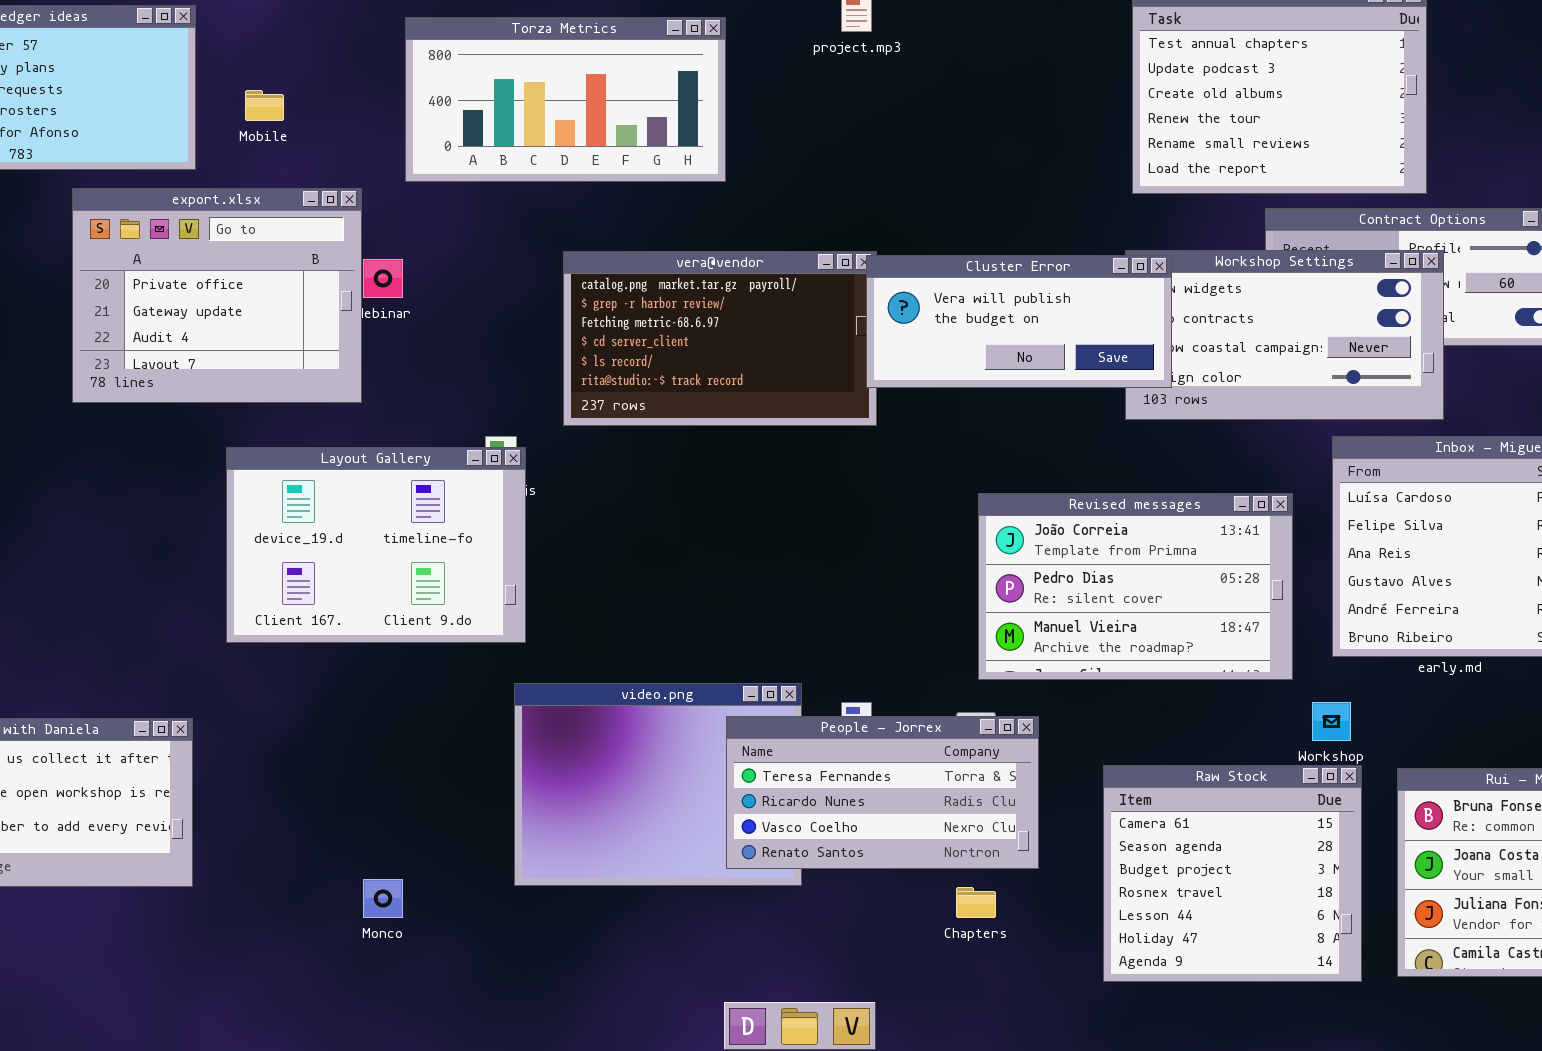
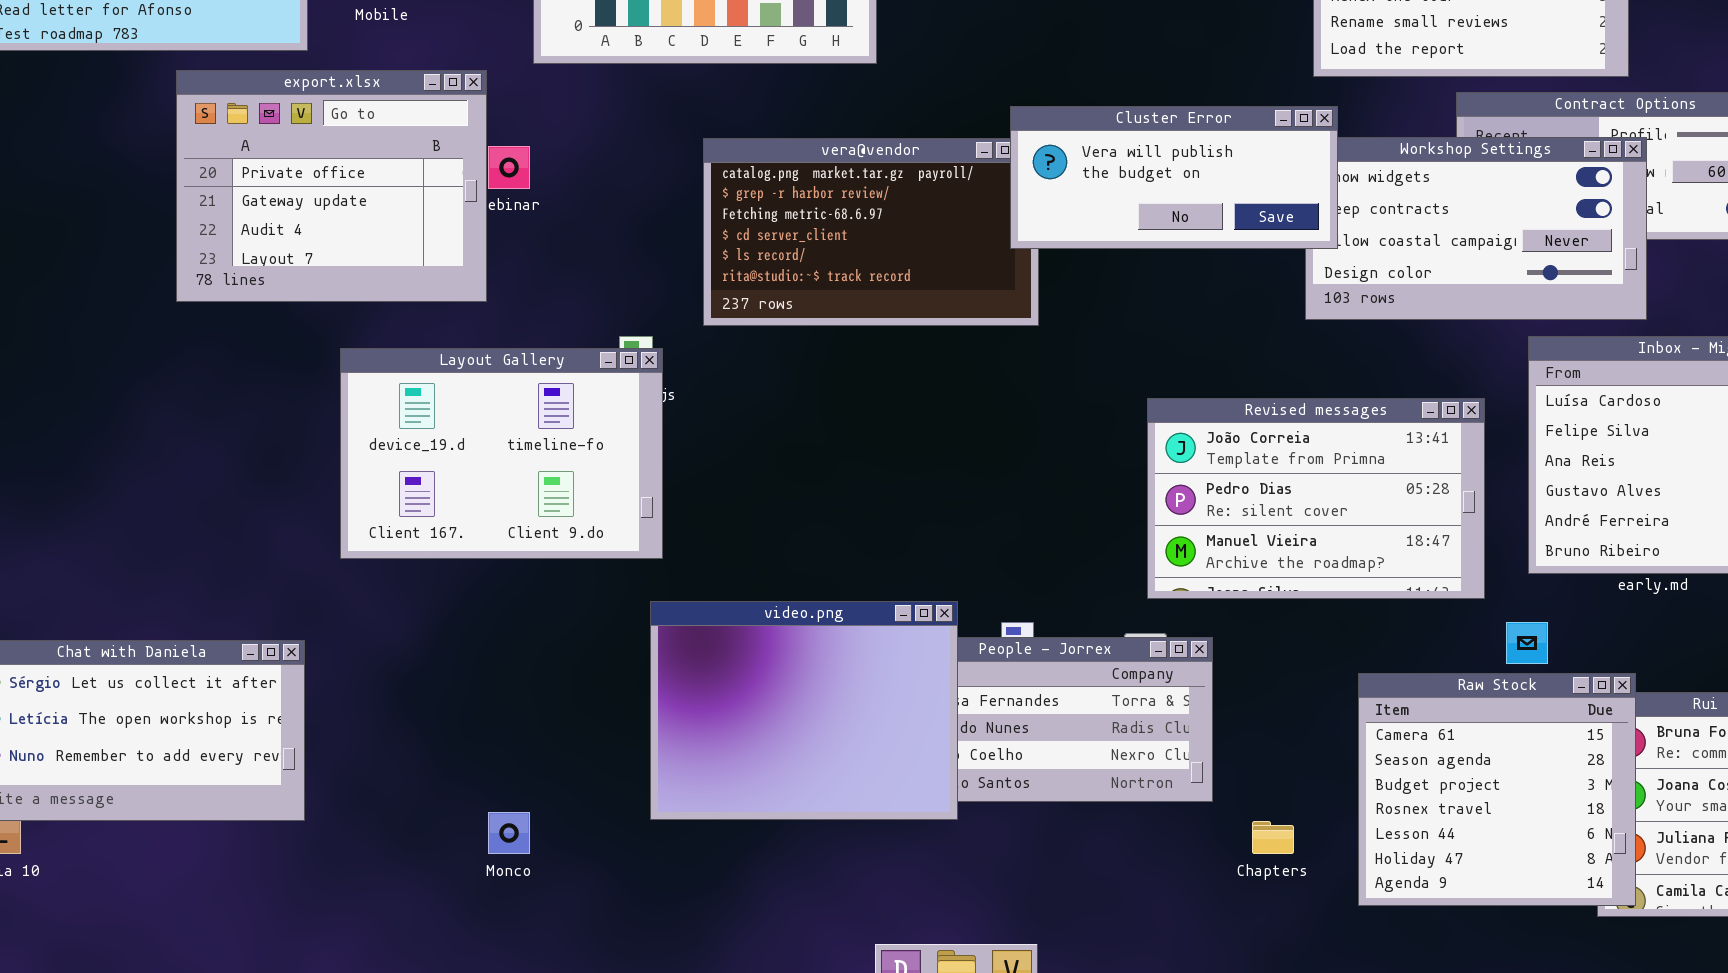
Cluster Error: [866,255,1172,388] -> [1010,106,1338,249], moved
video.png: [514,683,802,886] -> [650,601,958,820], raised
Raw Stock: [1103,765,1362,982] -> [1358,673,1636,906], moved
Chapters: [956,887,996,918] -> [1252,821,1294,854], moved

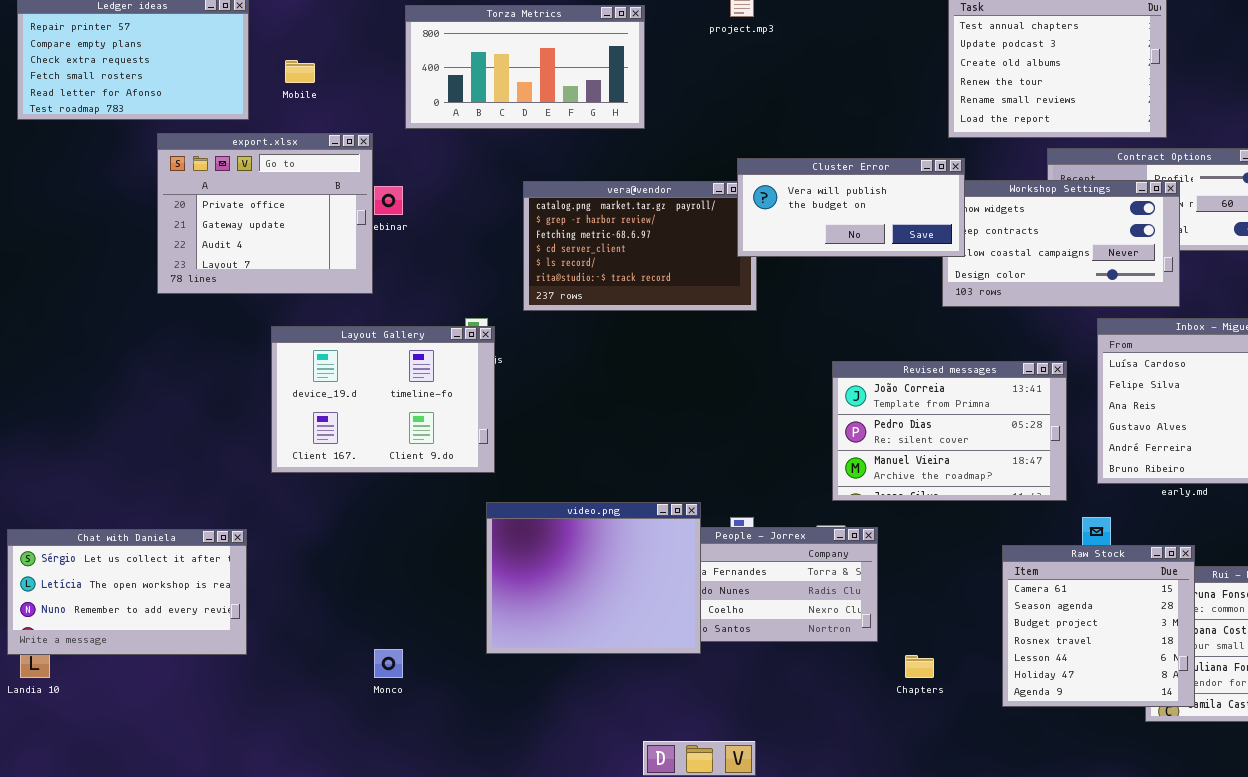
Raw Stock: [1358,673,1636,906] -> [1002,545,1195,707], moved

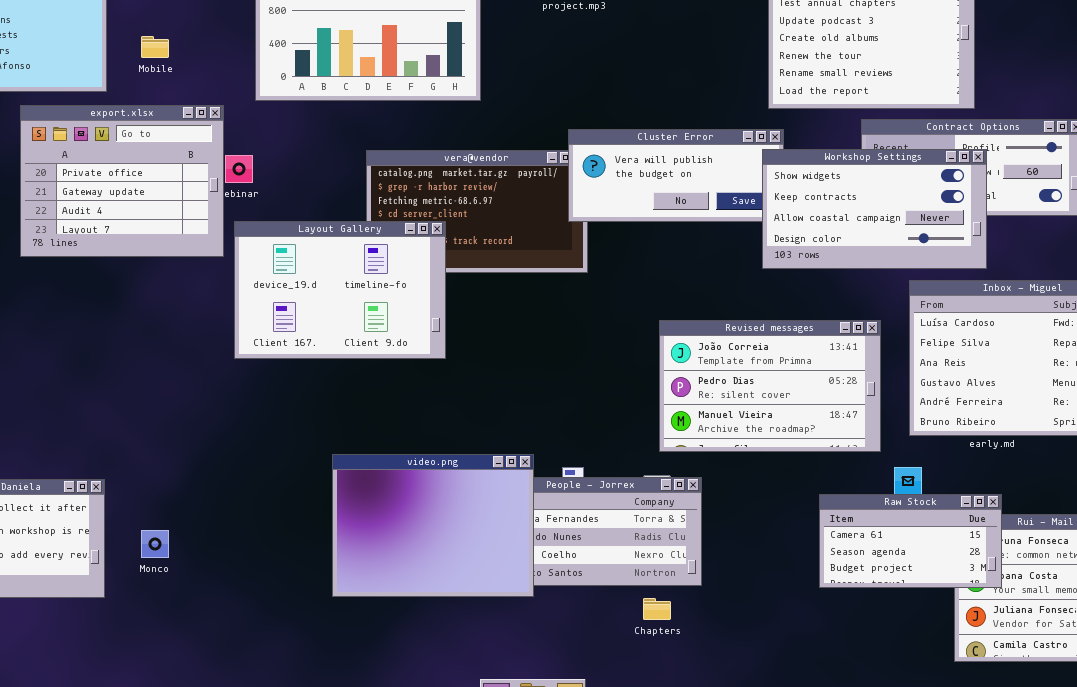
Workshop Settings: [942,180,1180,307] -> [762,149,987,269], raised
Layout Gallery: [271,326,495,473] -> [234,221,446,359], moved
Raw Stock: [1002,545,1195,707] -> [819,494,1002,588], resized
Monco: [374,649,403,678] -> [141,530,169,558], moved
Chapters: [905,655,934,678] -> [643,598,671,620], moved

